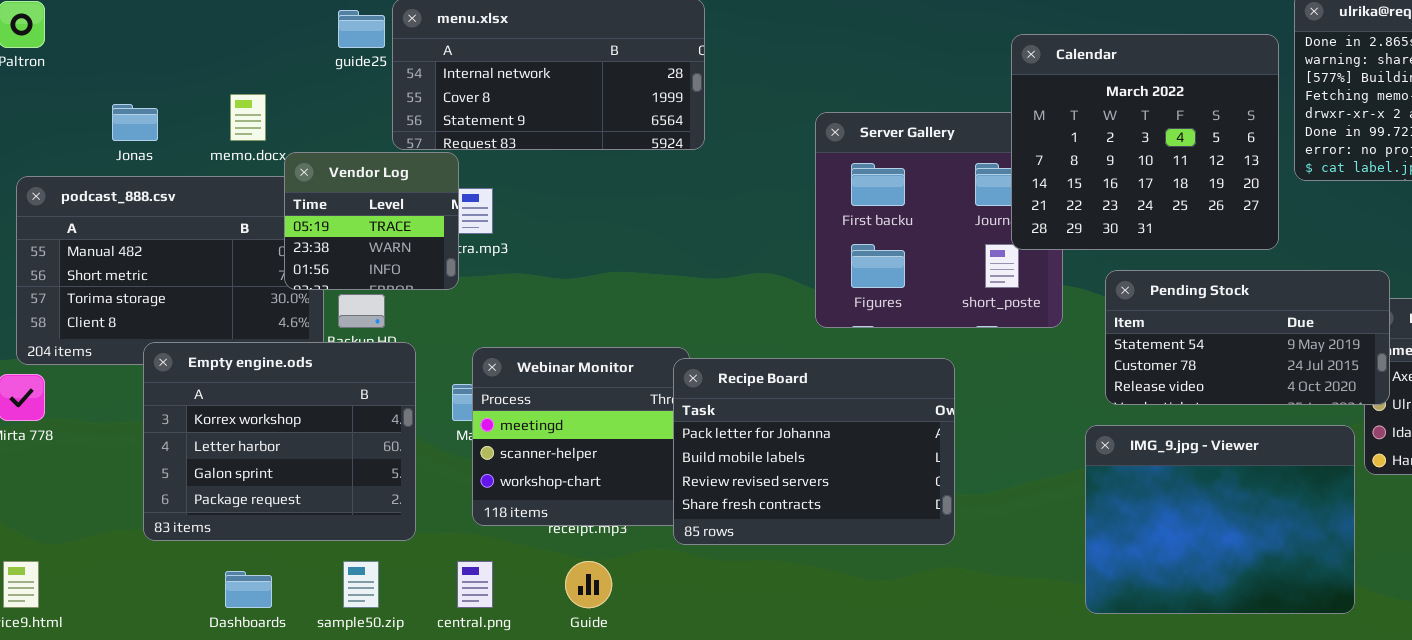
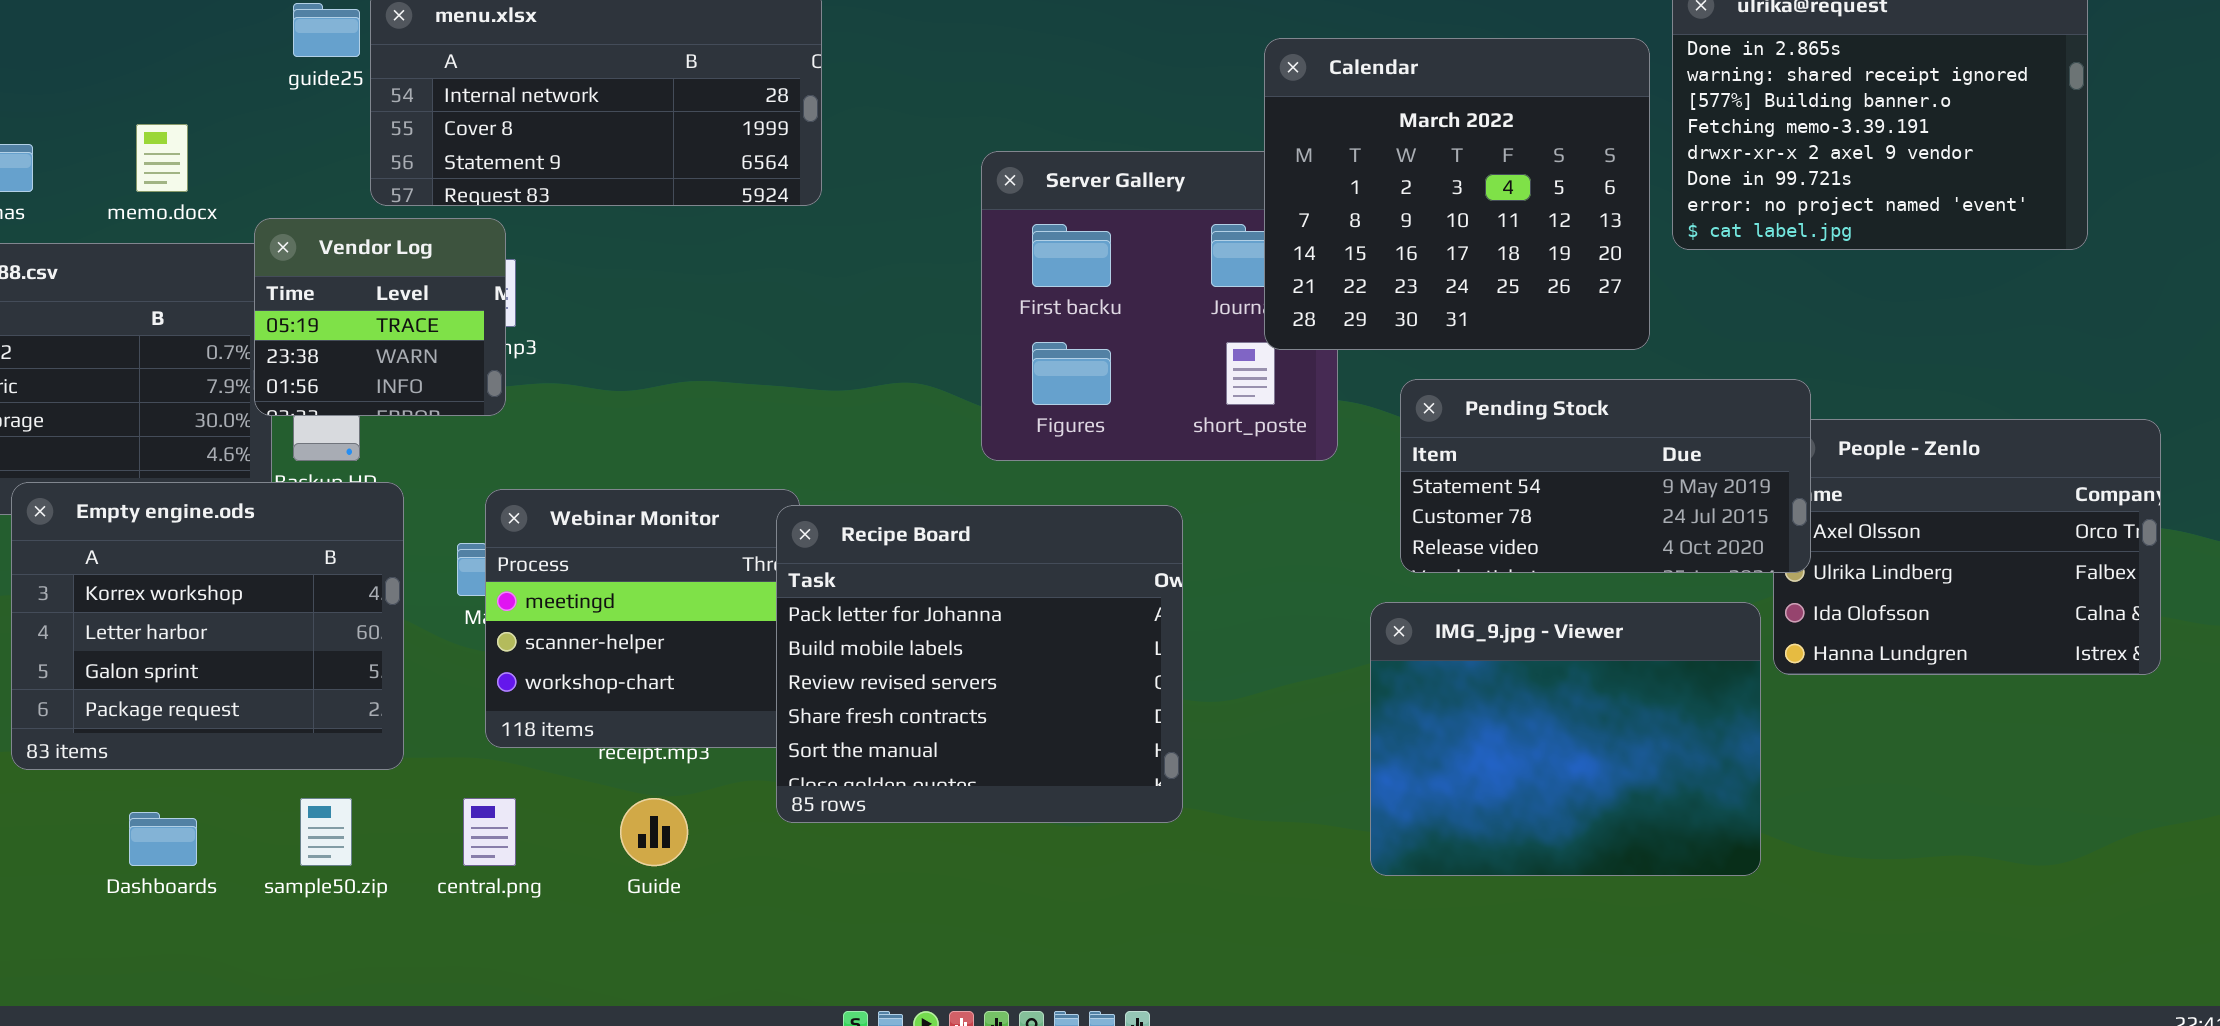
Vendor Log: [284,152,459,290] -> [254,218,506,416], moved
Recipe Board: [673,358,955,545] -> [776,505,1183,823], resized

